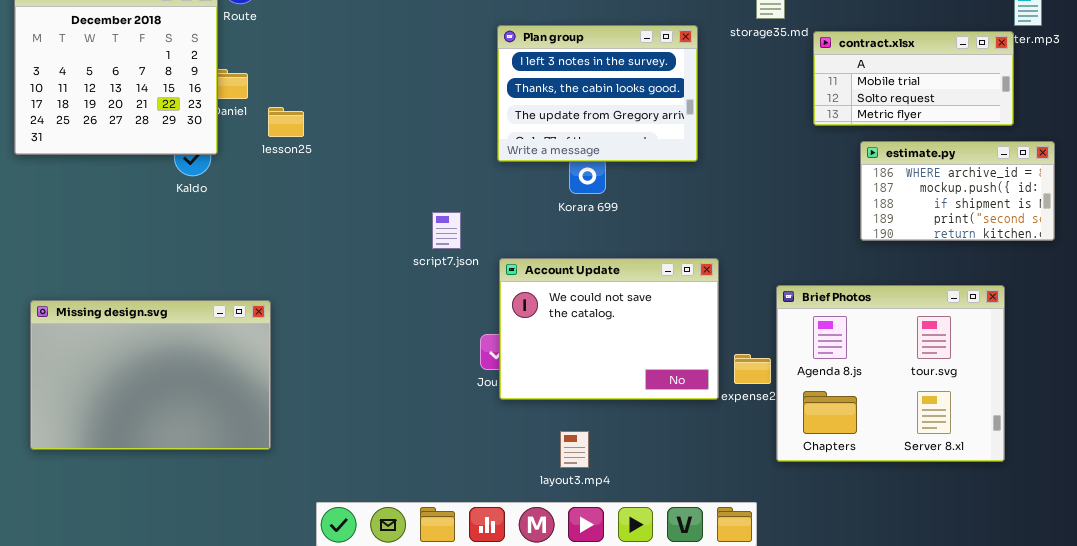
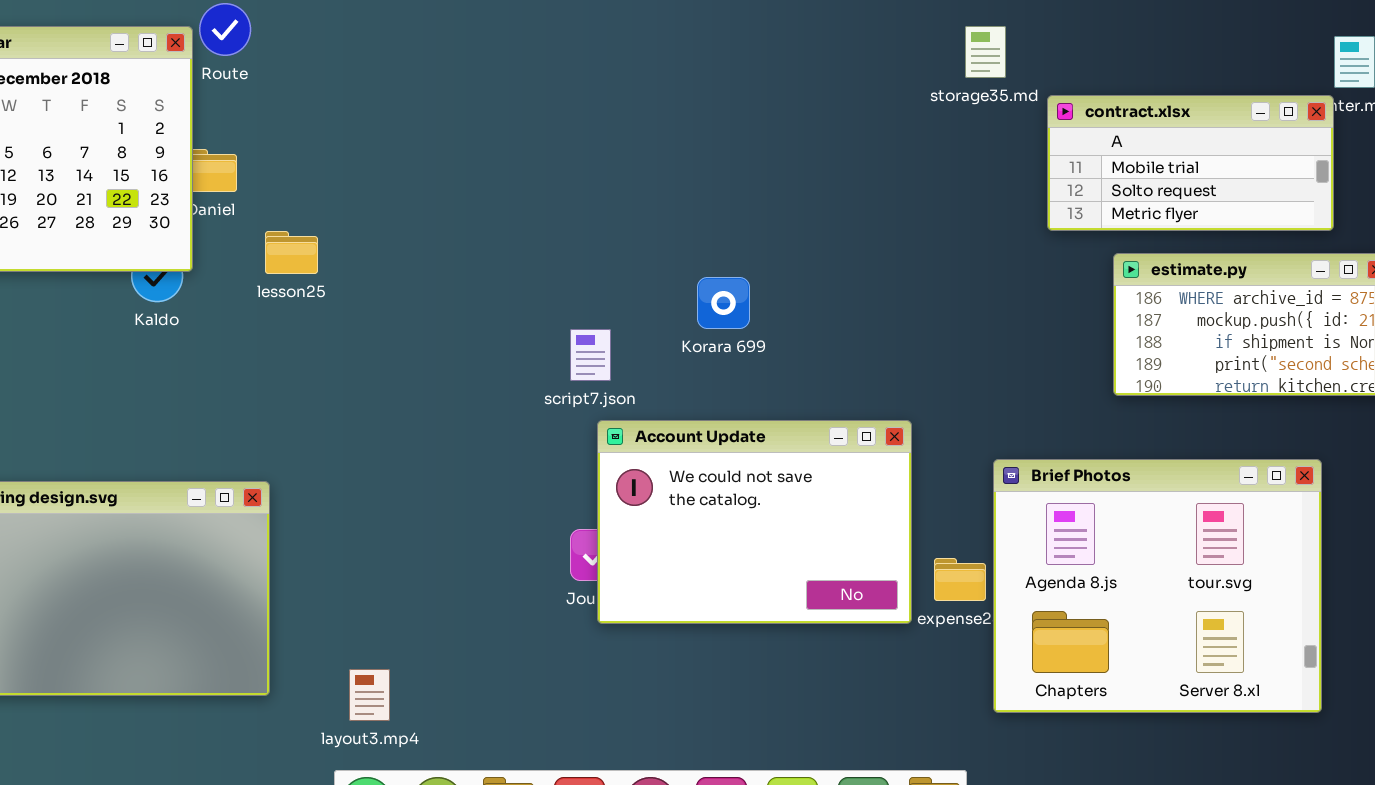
Plan group: [497,25,698,162] -> none, closed
lesson25: [268,107,304,137] -> [265,231,318,274], moved
script7.json: [432,212,461,249] -> [570,329,611,381], moved
layout3.mp4: [560,431,589,468] -> [349,669,390,721], moved

